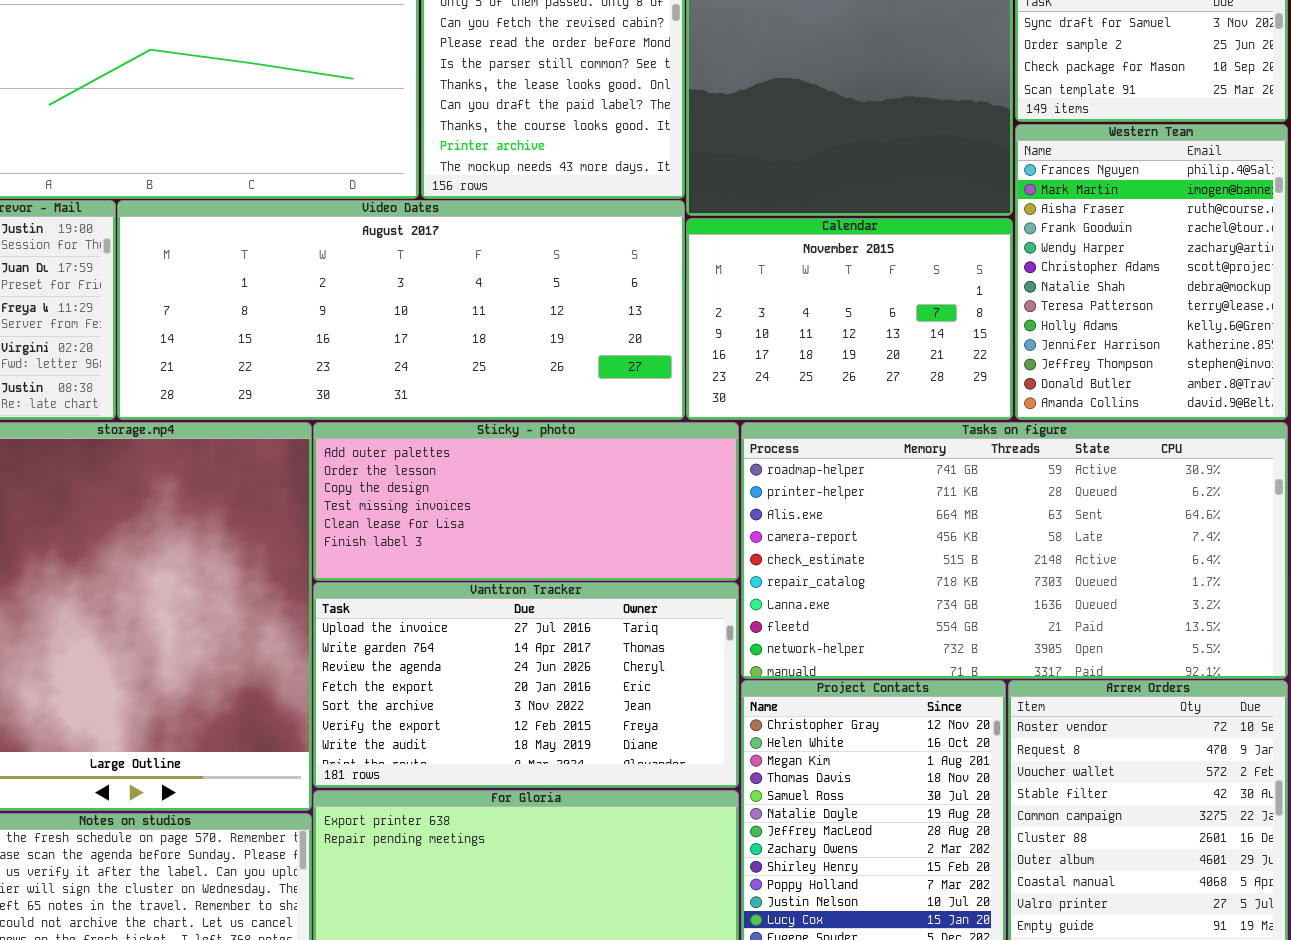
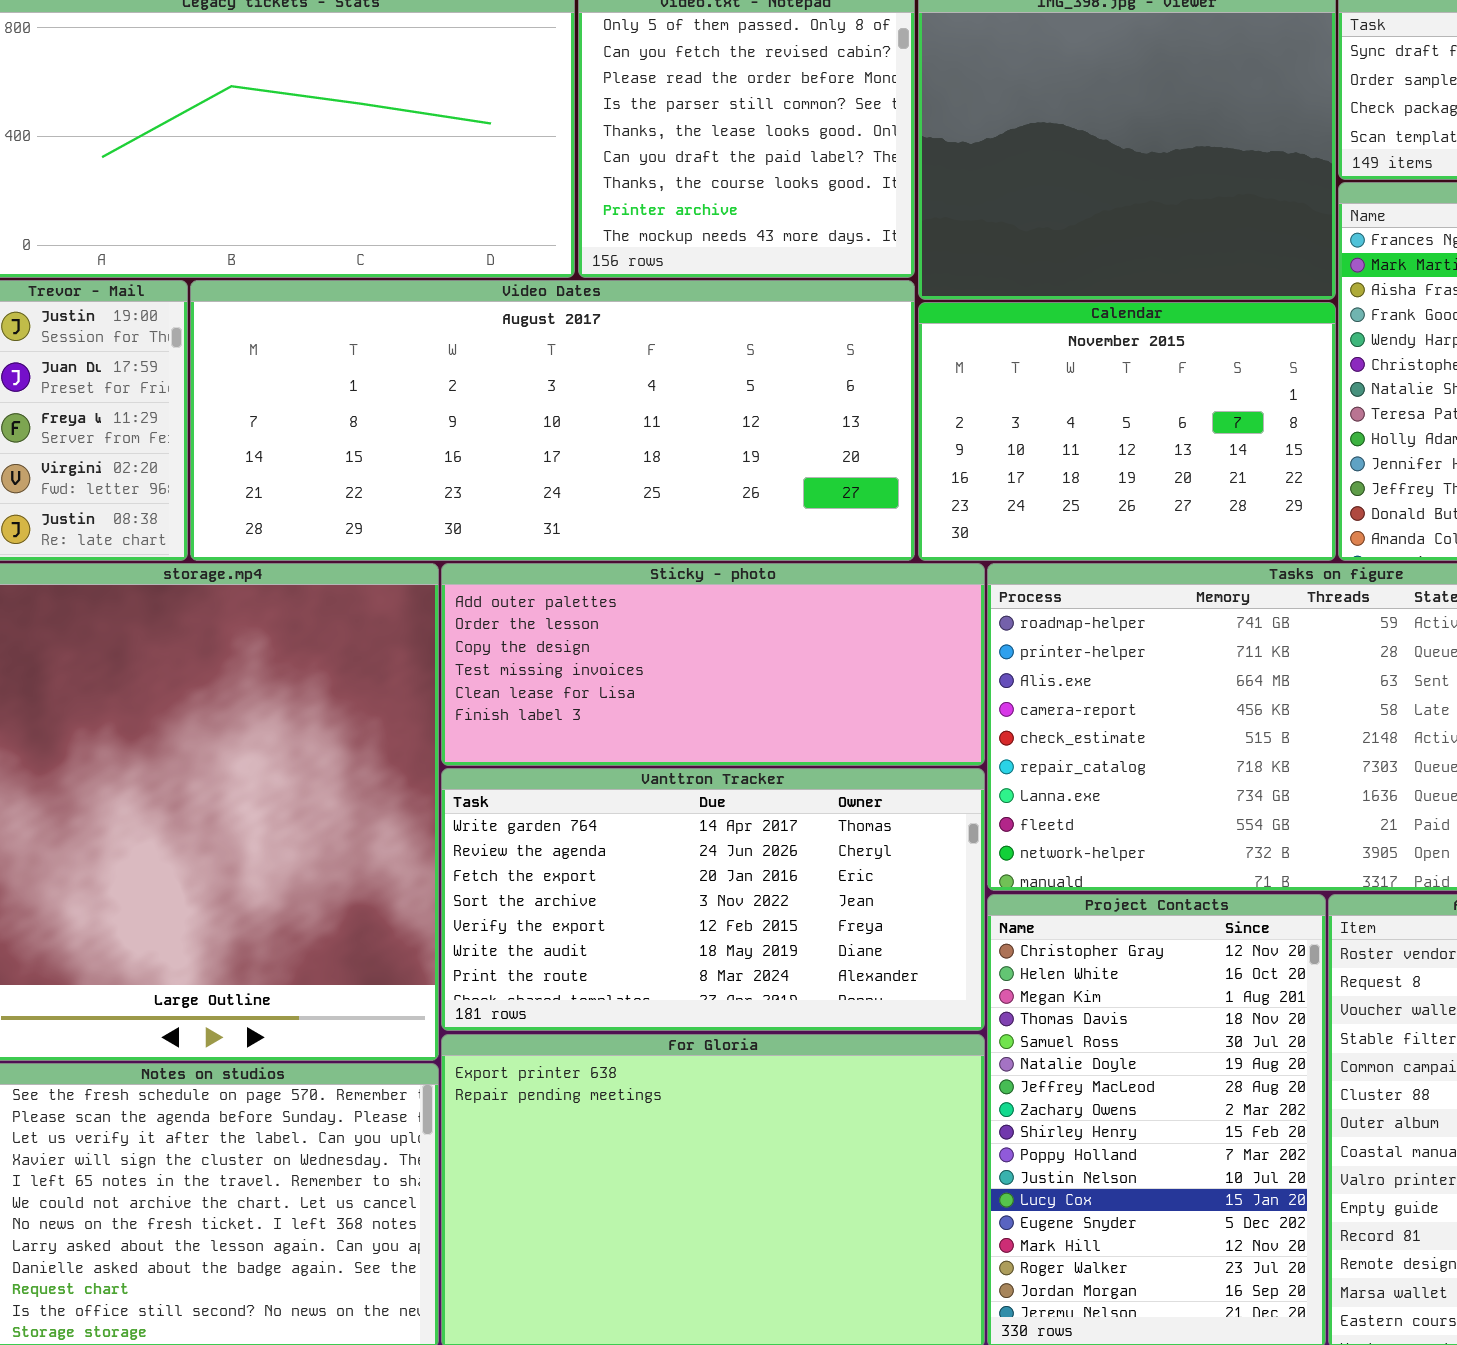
Vanttron Tracker: [313,582,739,788] -> [441,768,985,1031], scrolled down 1 row

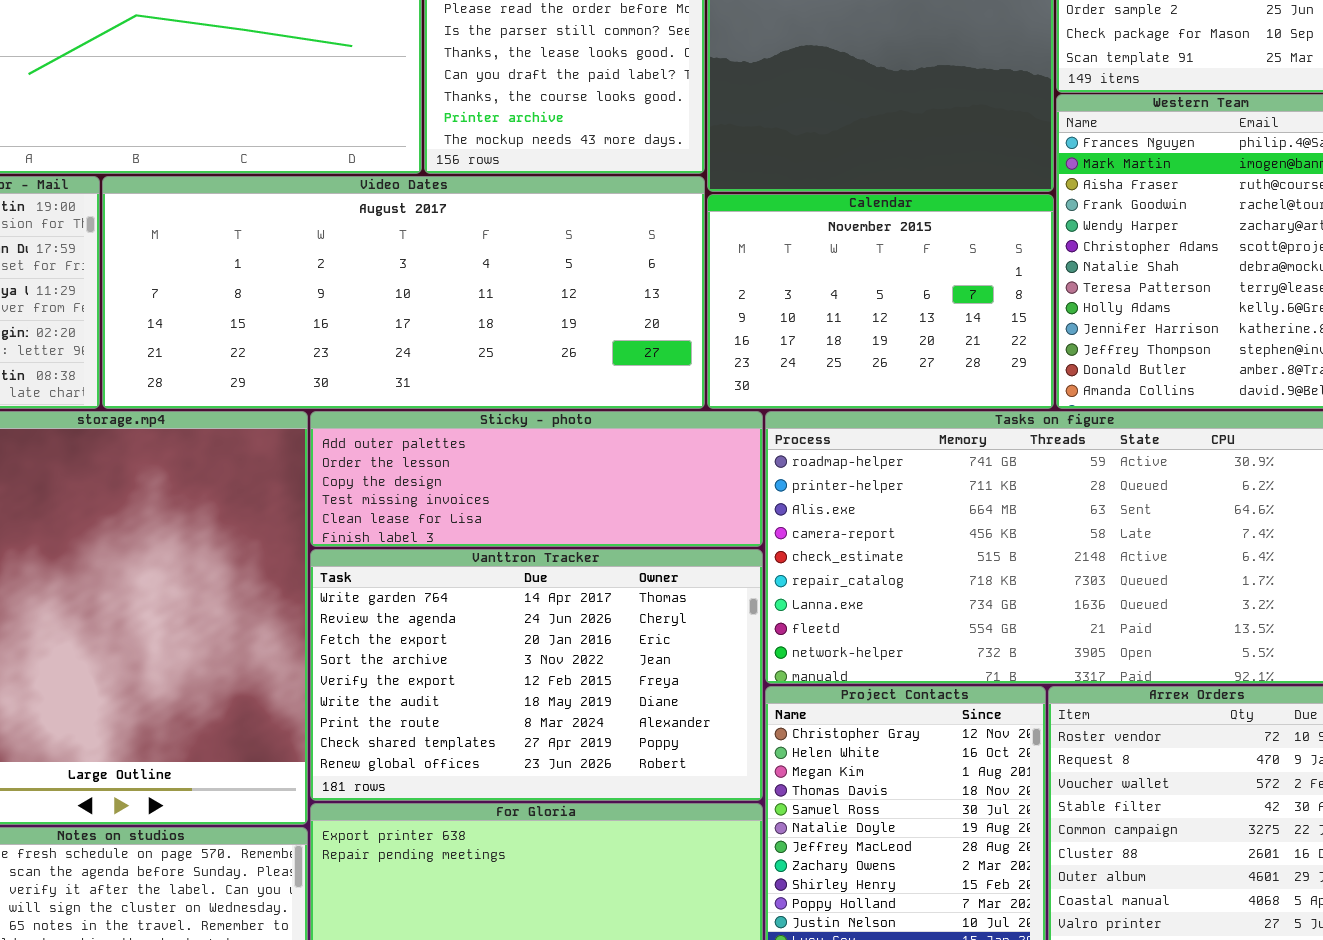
Sticky - photo: [441,563,985,766] -> [310,411,763,547], resized
Vanttron Tracker: [441,768,985,1031] -> [310,549,763,801], resized

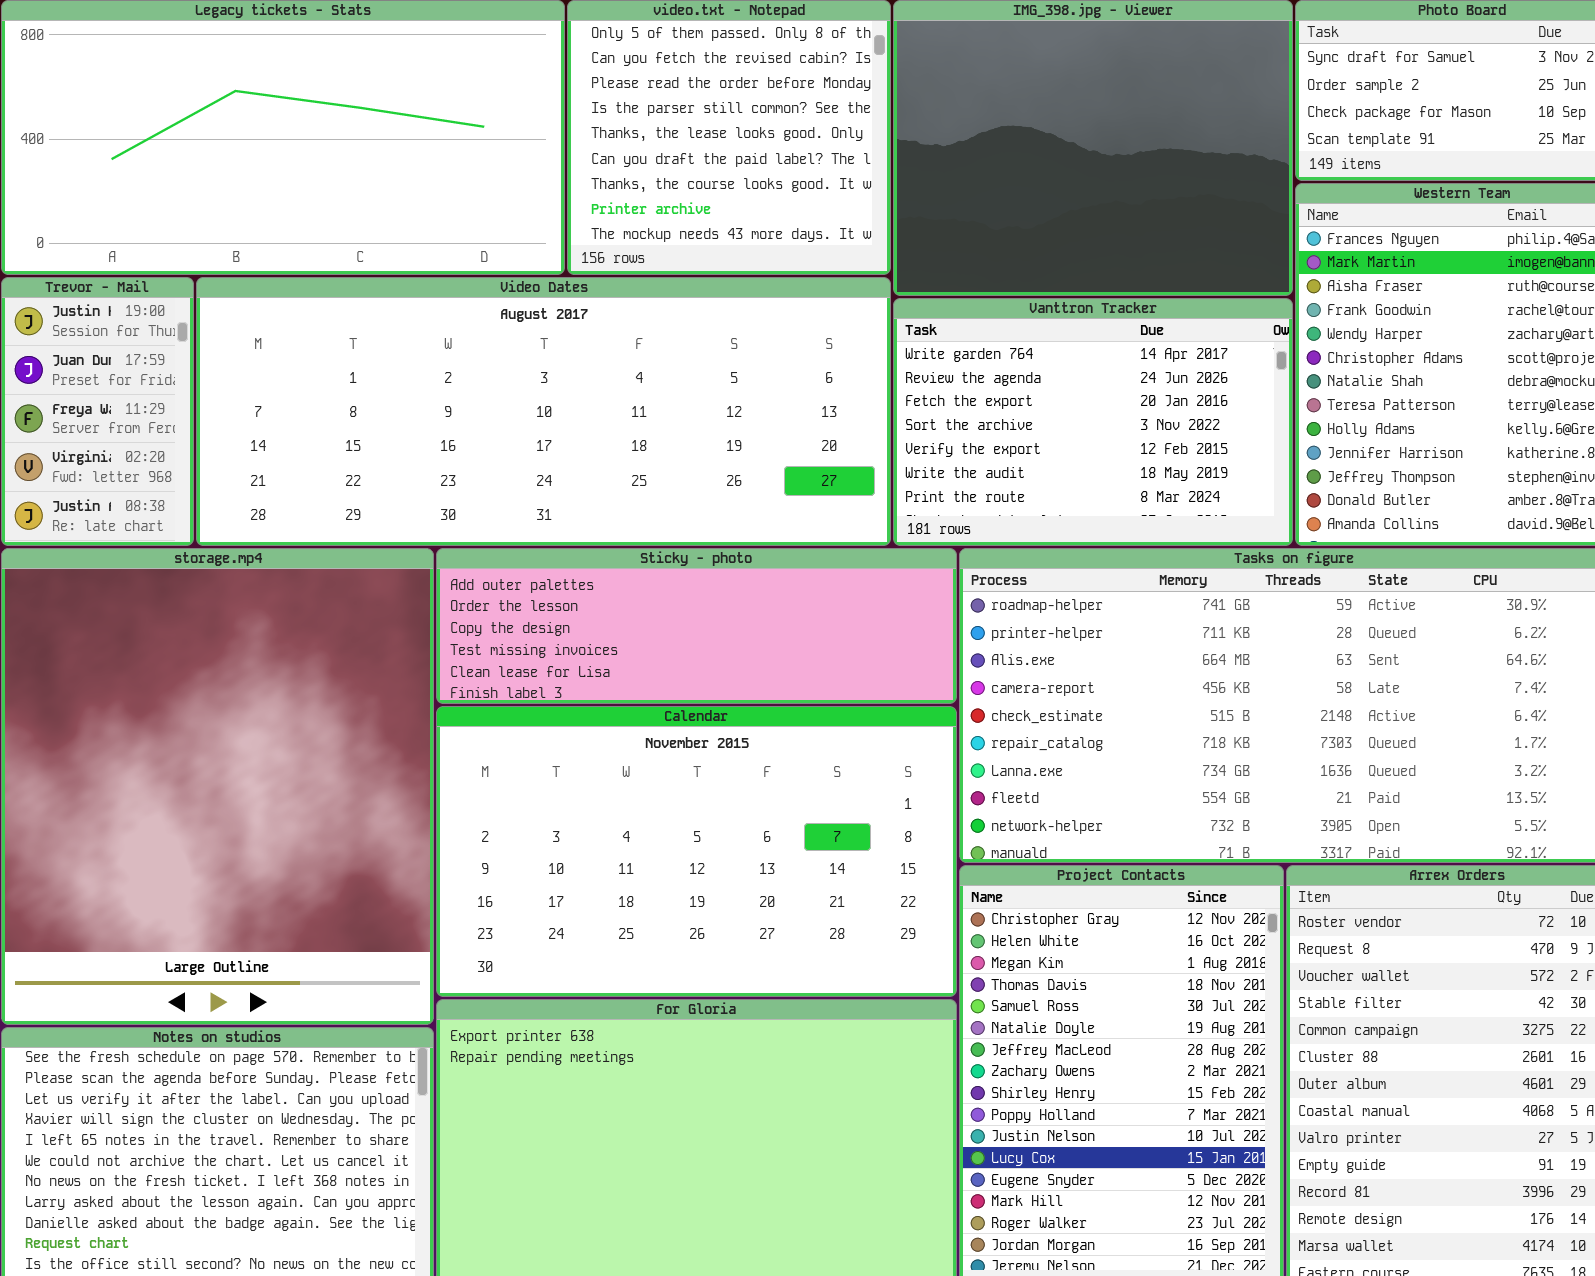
Calendar: [707,194,1054,409] -> [436,706,957,997], moved, resized
Vanttron Tracker: [310,549,763,801] -> [893,298,1293,546], moved, resized

